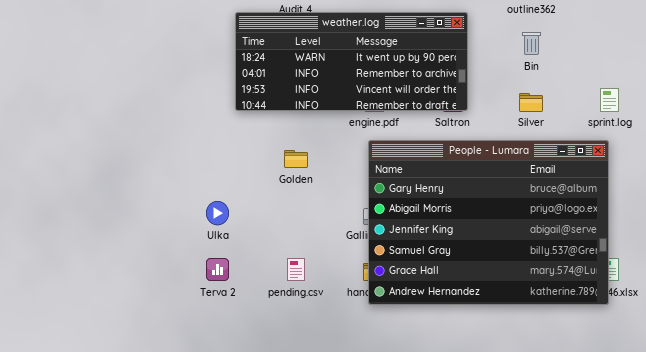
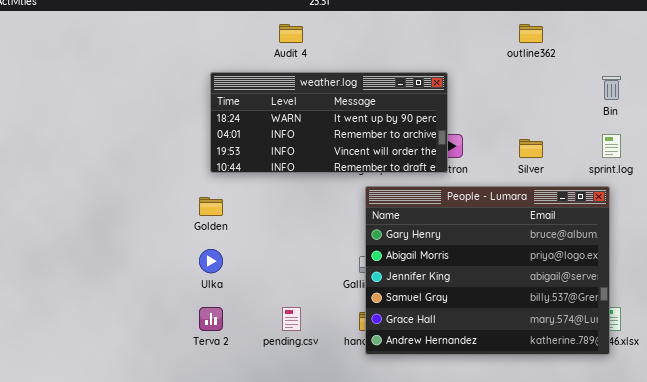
weather.log: [235,12,468,111] -> [210,72,448,173], moved
Bin: [522,32,541,55] -> [602,76,621,100], moved
Golden: [284,150,308,168] -> [199,197,223,216], moved

